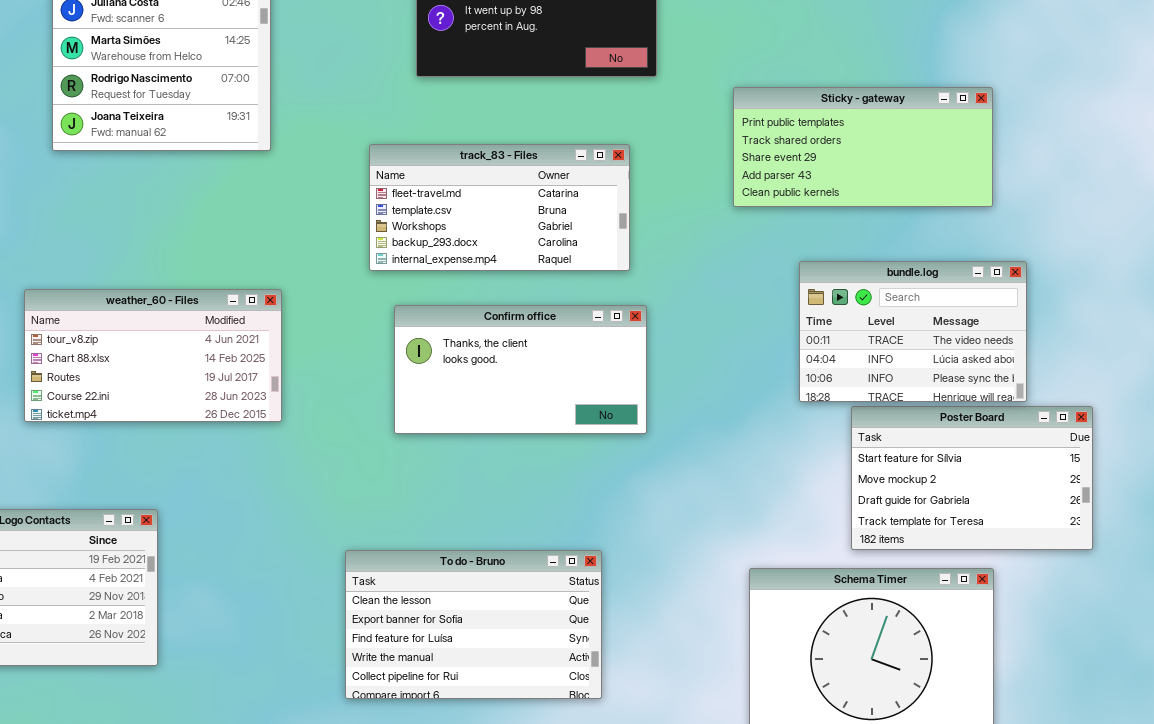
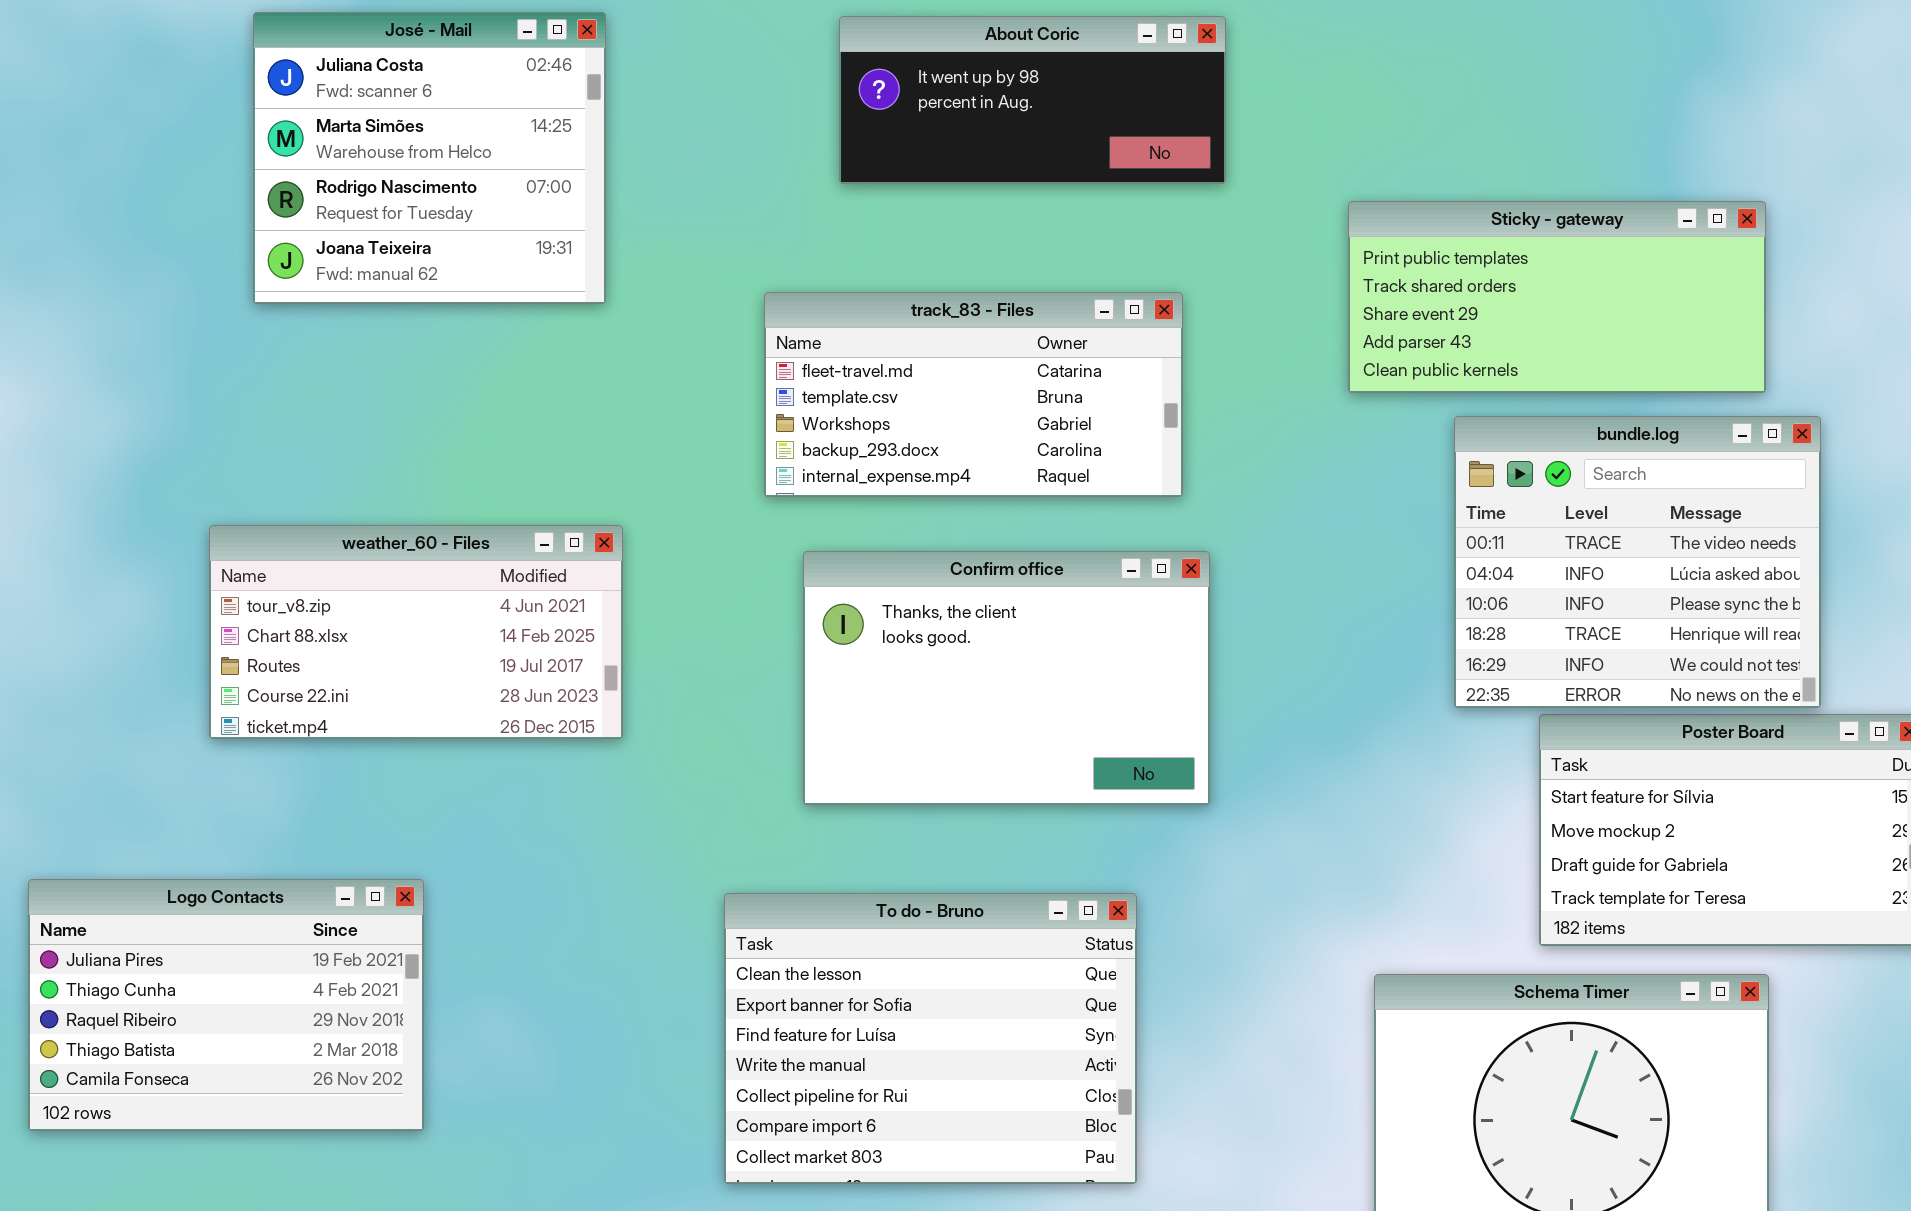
bundle.log: [799,261,1027,402] -> [1454,416,1821,708], resized
Confirm office: [394,305,647,434] -> [803,551,1210,805], resized
To do - Bruno: [345,550,602,699] -> [724,893,1137,1184], resized

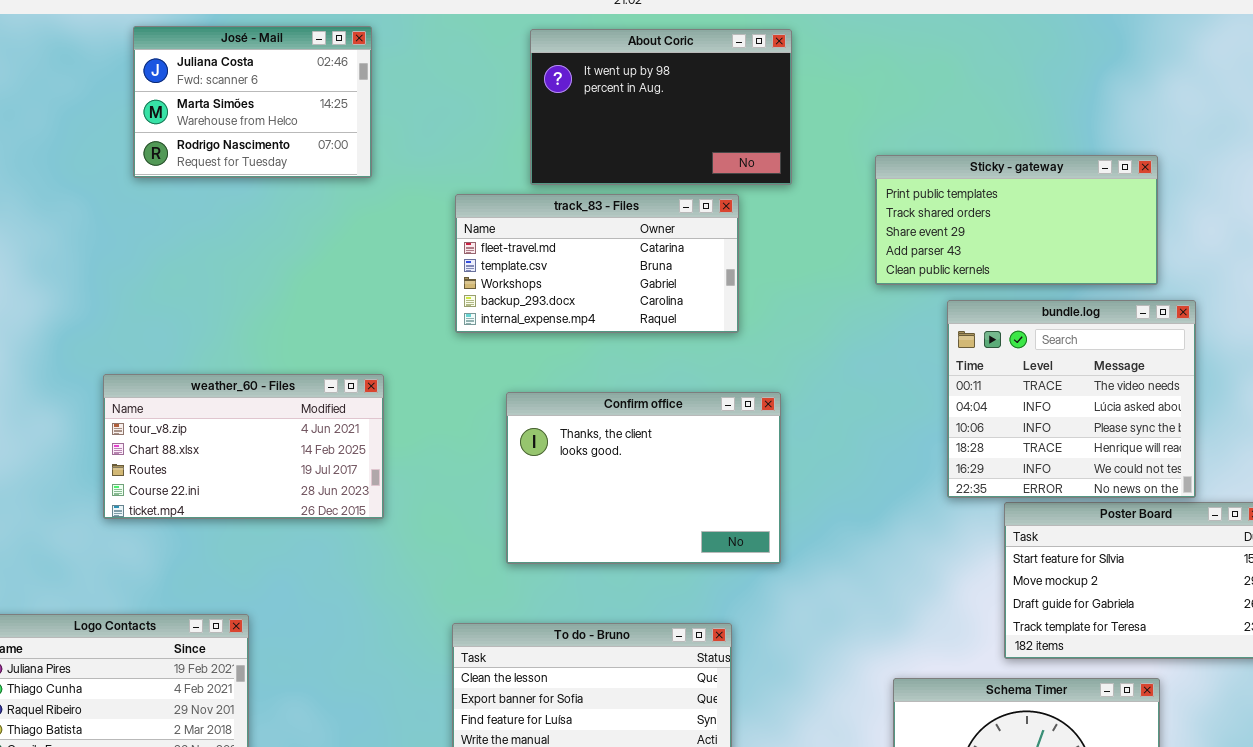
José - Mail: [253,12,606,304] -> [133,26,372,178], resized
About Coric: [839,16,1226,184] -> [530,29,792,185], resized
track_83 - Files: [764,292,1183,497] -> [455,194,739,333], moved

